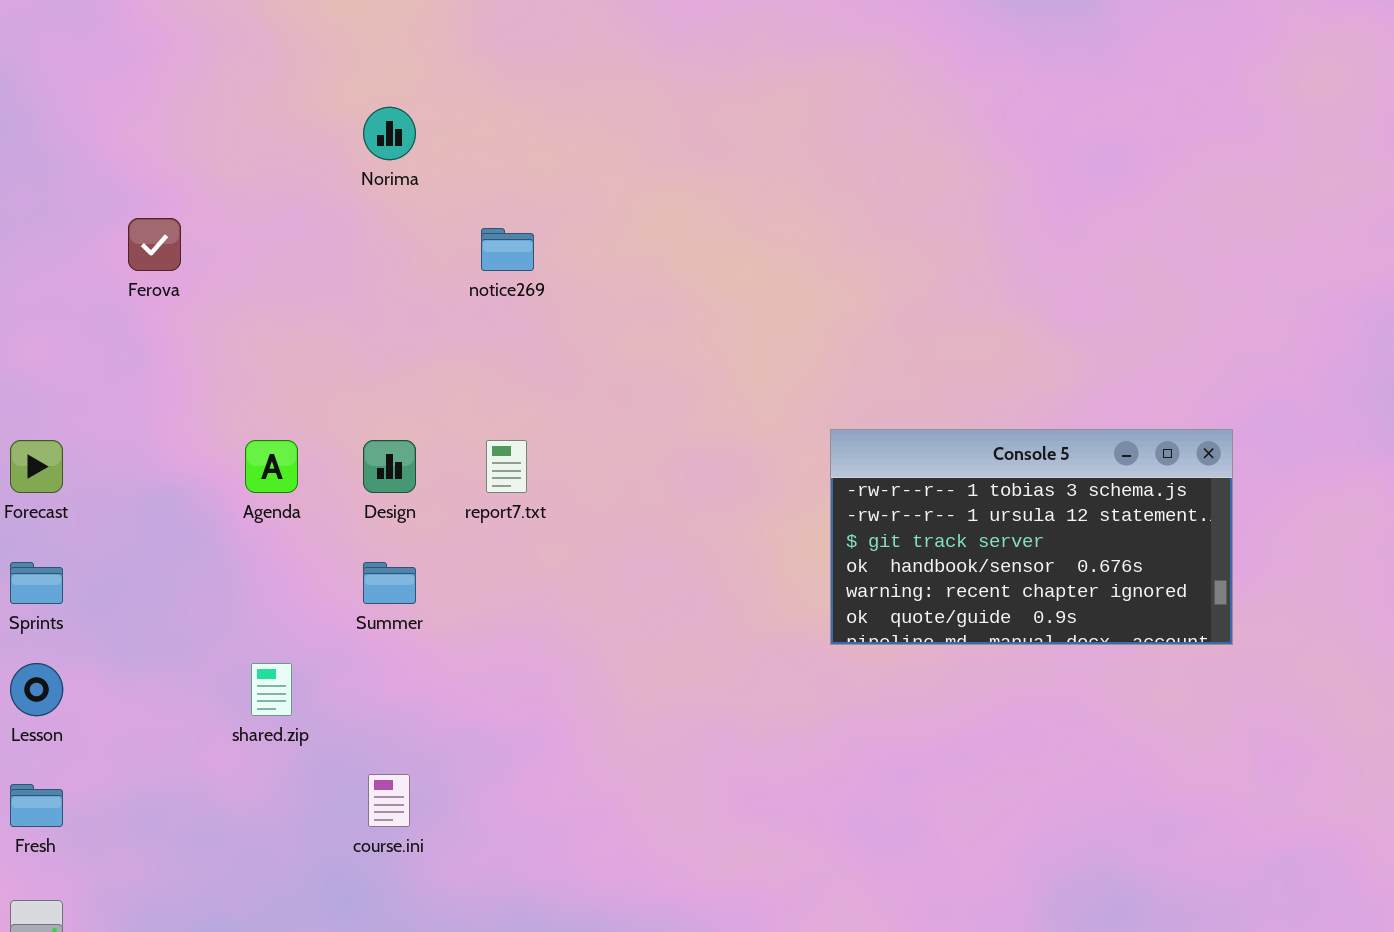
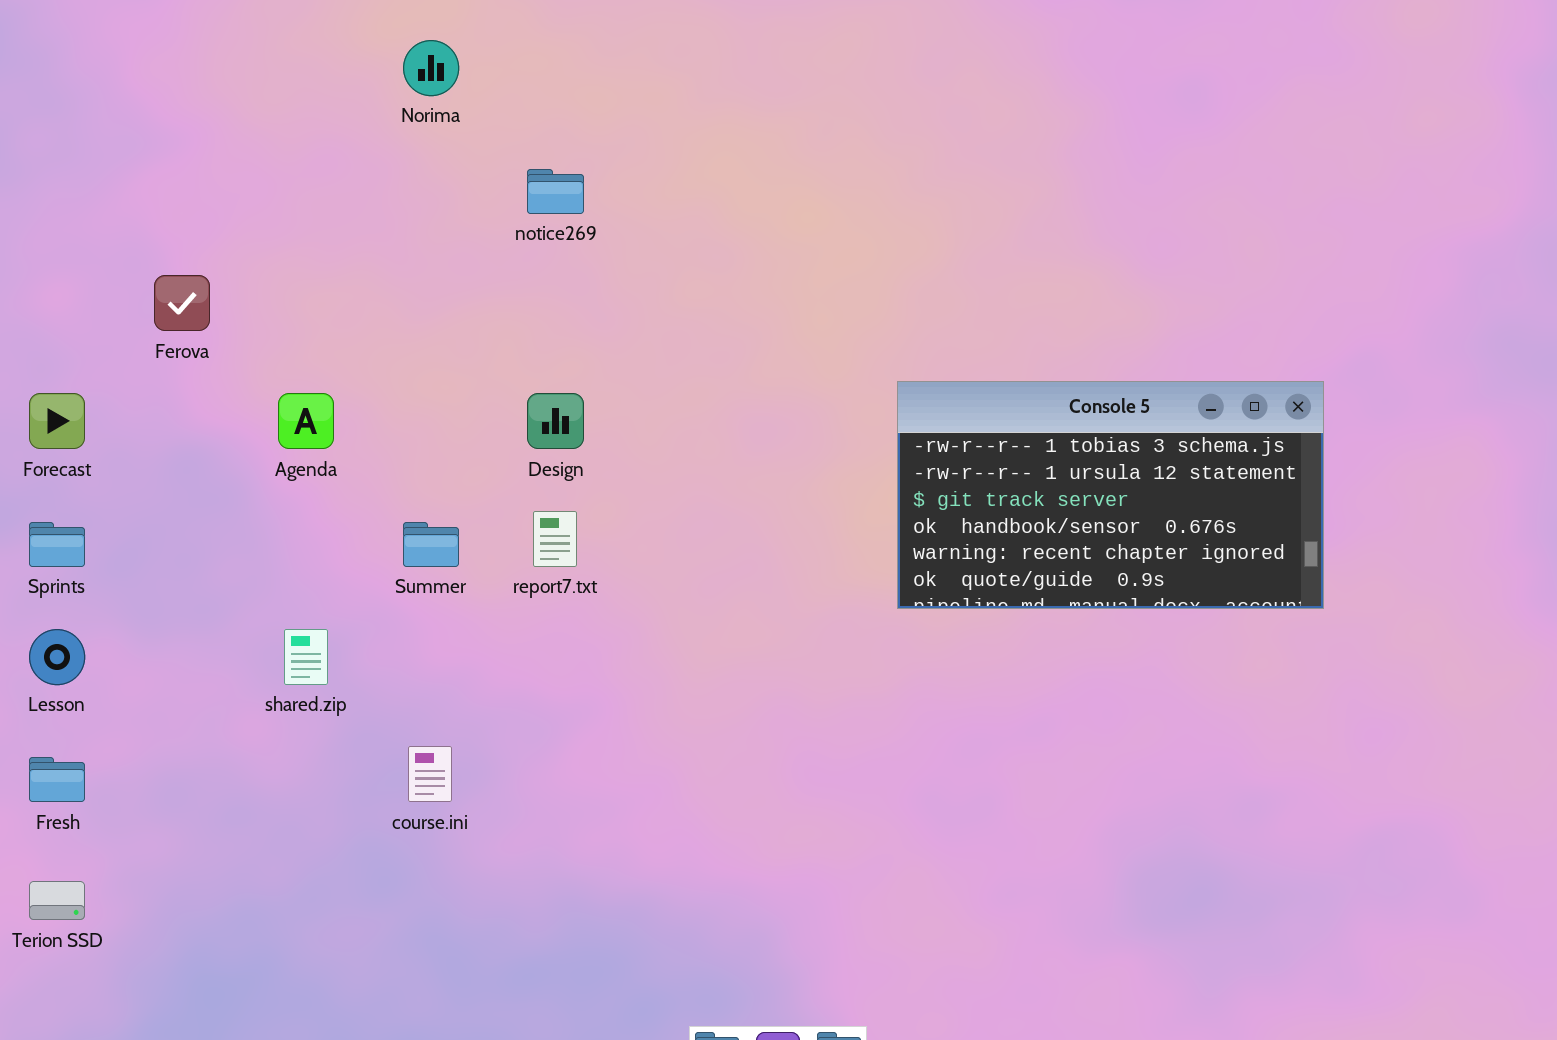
Ferova: [128,218,181,271] -> [154,275,210,331], moved
Design: [363,440,416,493] -> [527,393,584,449], moved
report7.txt: [486,440,527,493] -> [533,511,577,567], moved

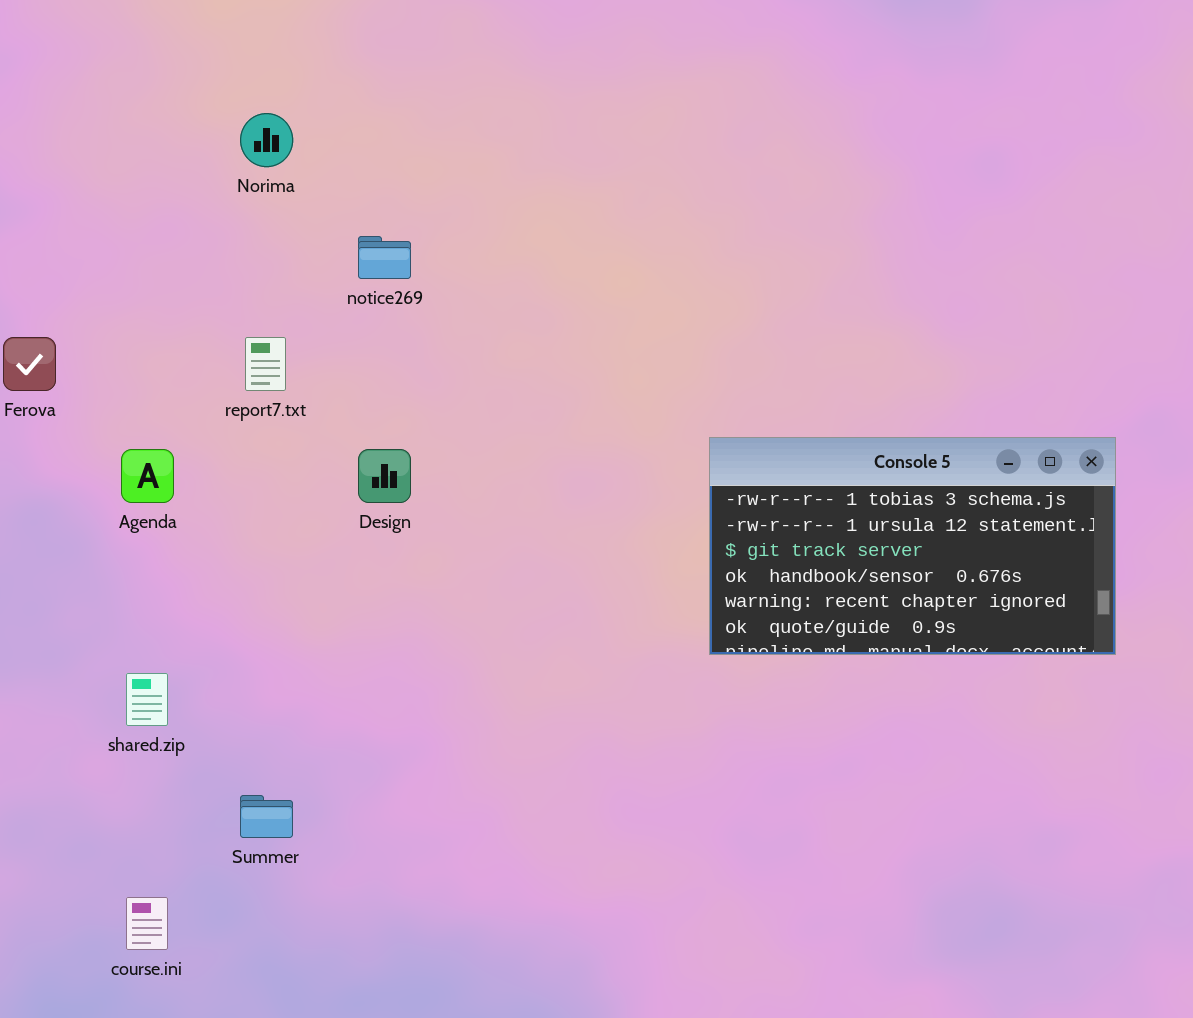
report7.txt: [533,511,577,567] -> [245,337,286,391], moved
Summer: [403,522,459,567] -> [240,795,293,838], moved
course.ini: [408,746,452,802] -> [126,897,168,950], moved

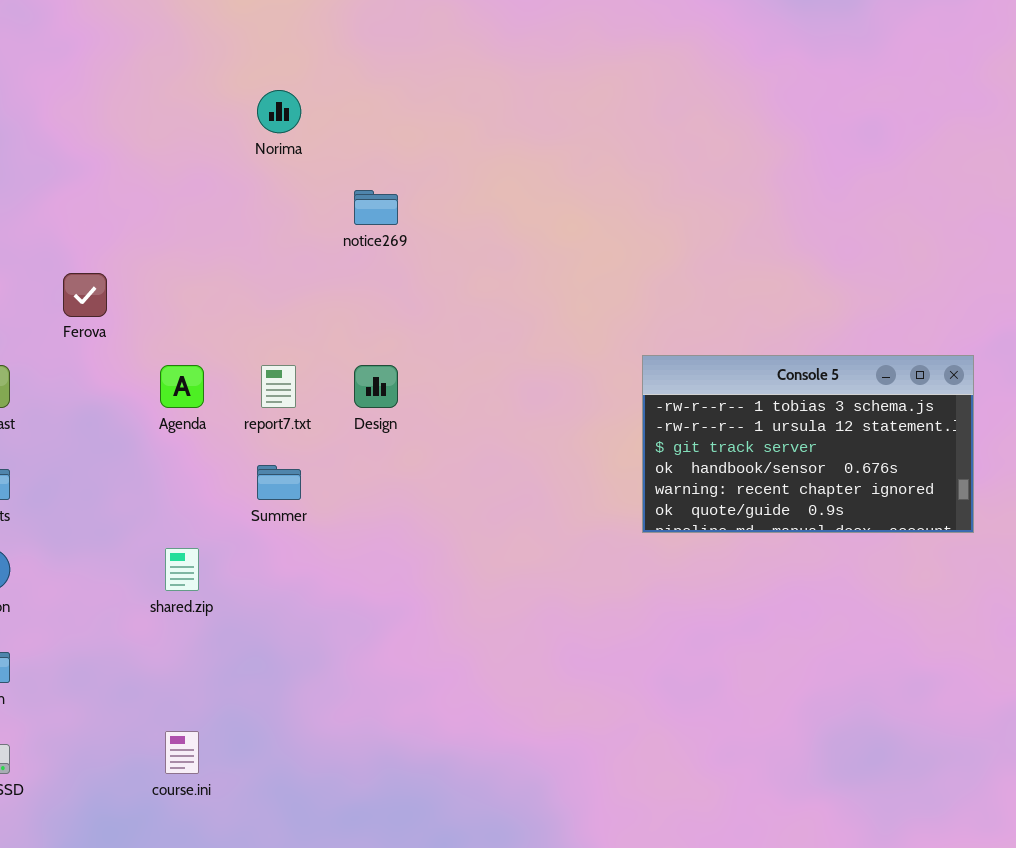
report7.txt: [245,337,286,391] -> [261,365,296,408], moved
Summer: [240,795,293,838] -> [257,465,301,500], moved

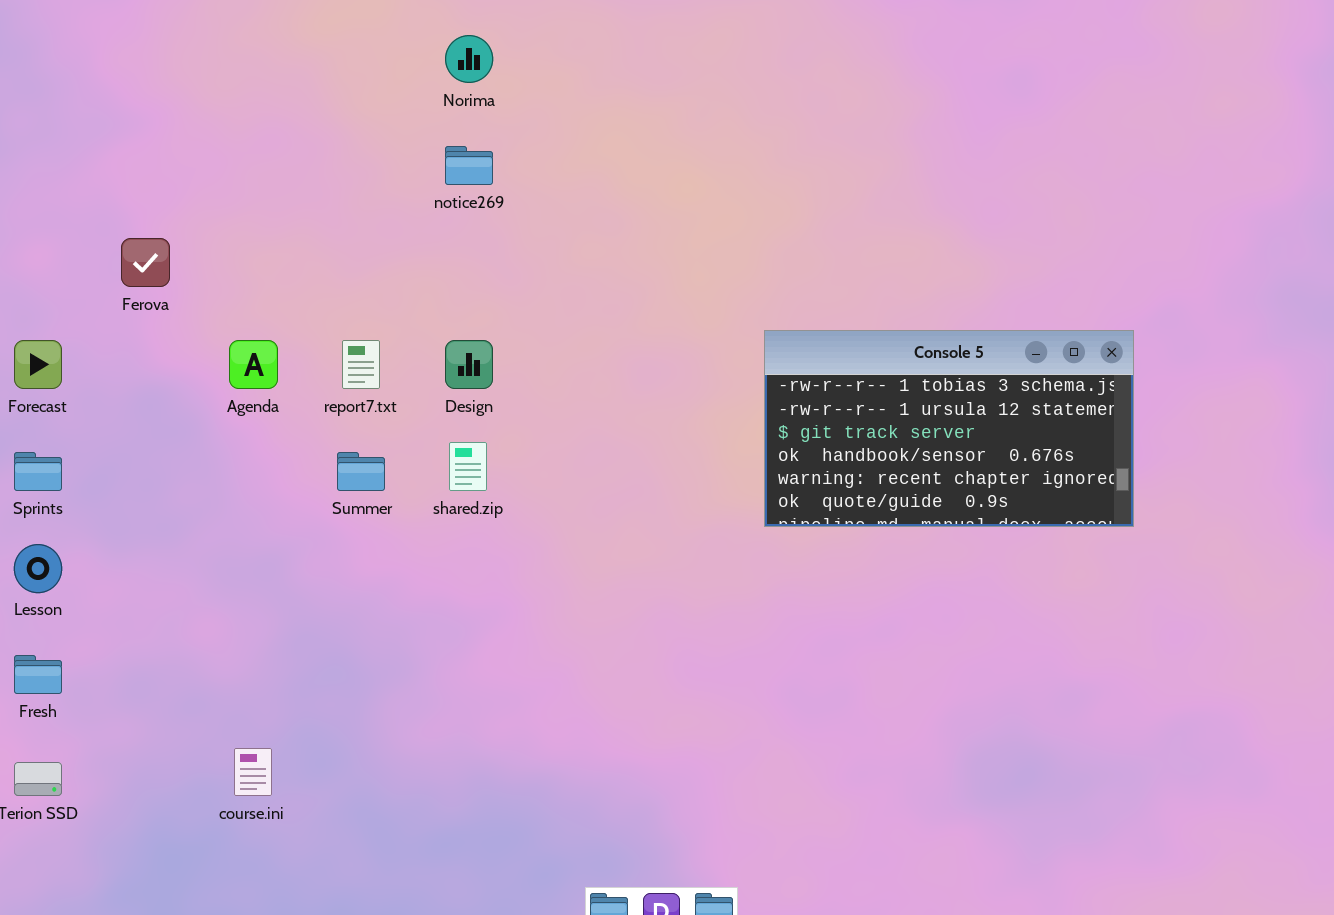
Norima: [257,90,301,133] -> [445,35,493,83], moved
shared.zip: [165,548,199,591] -> [449,442,487,491], moved

